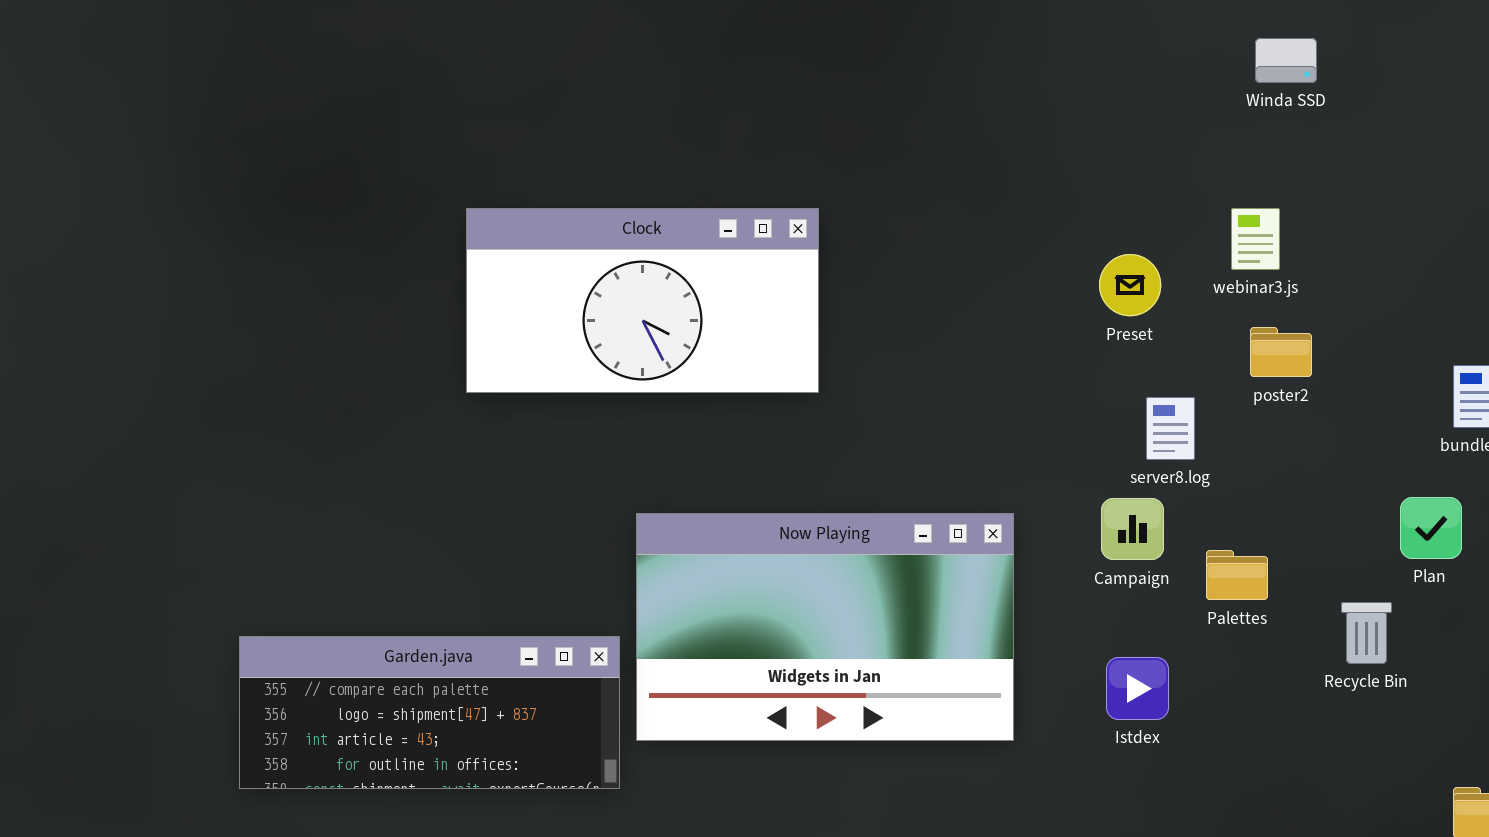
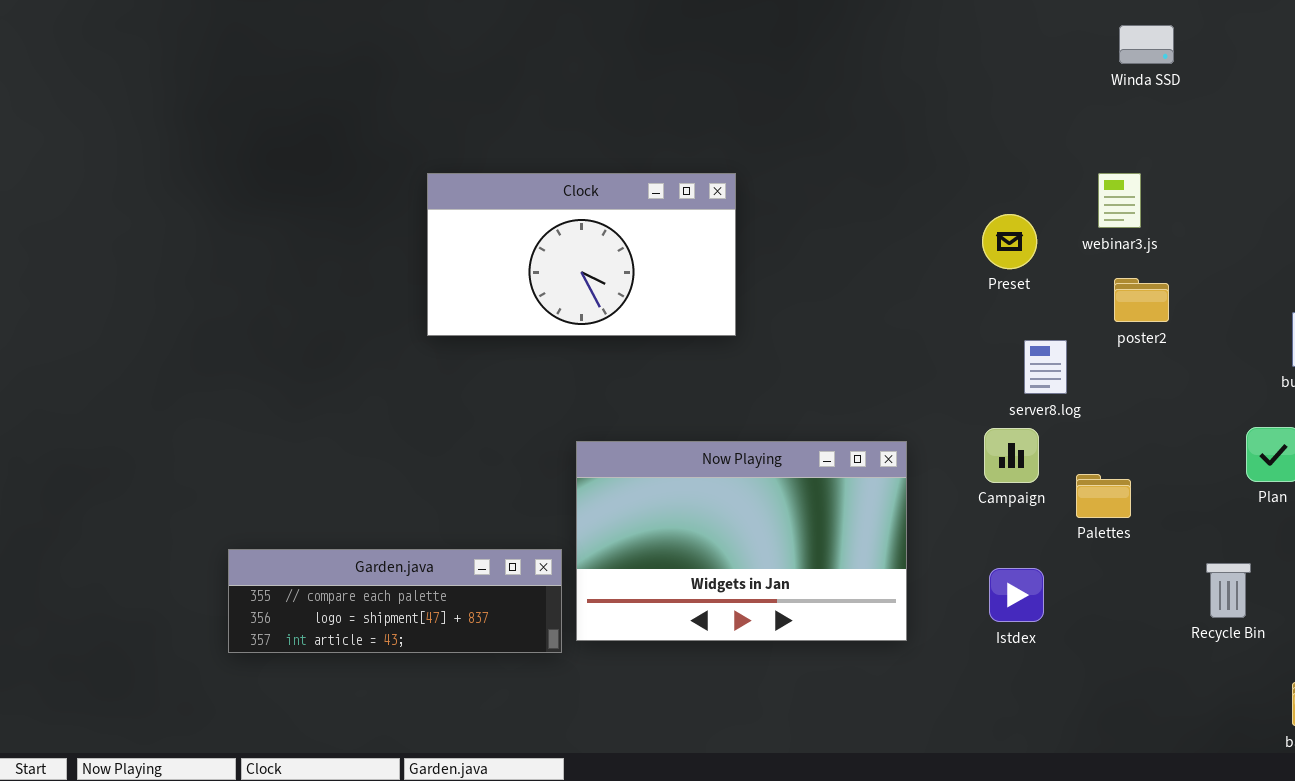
Recycle Bin: [1341,602,1392,664] -> [1206,563,1251,618], moved
Garden.java: [239,636,620,789] -> [228,549,562,653], resized

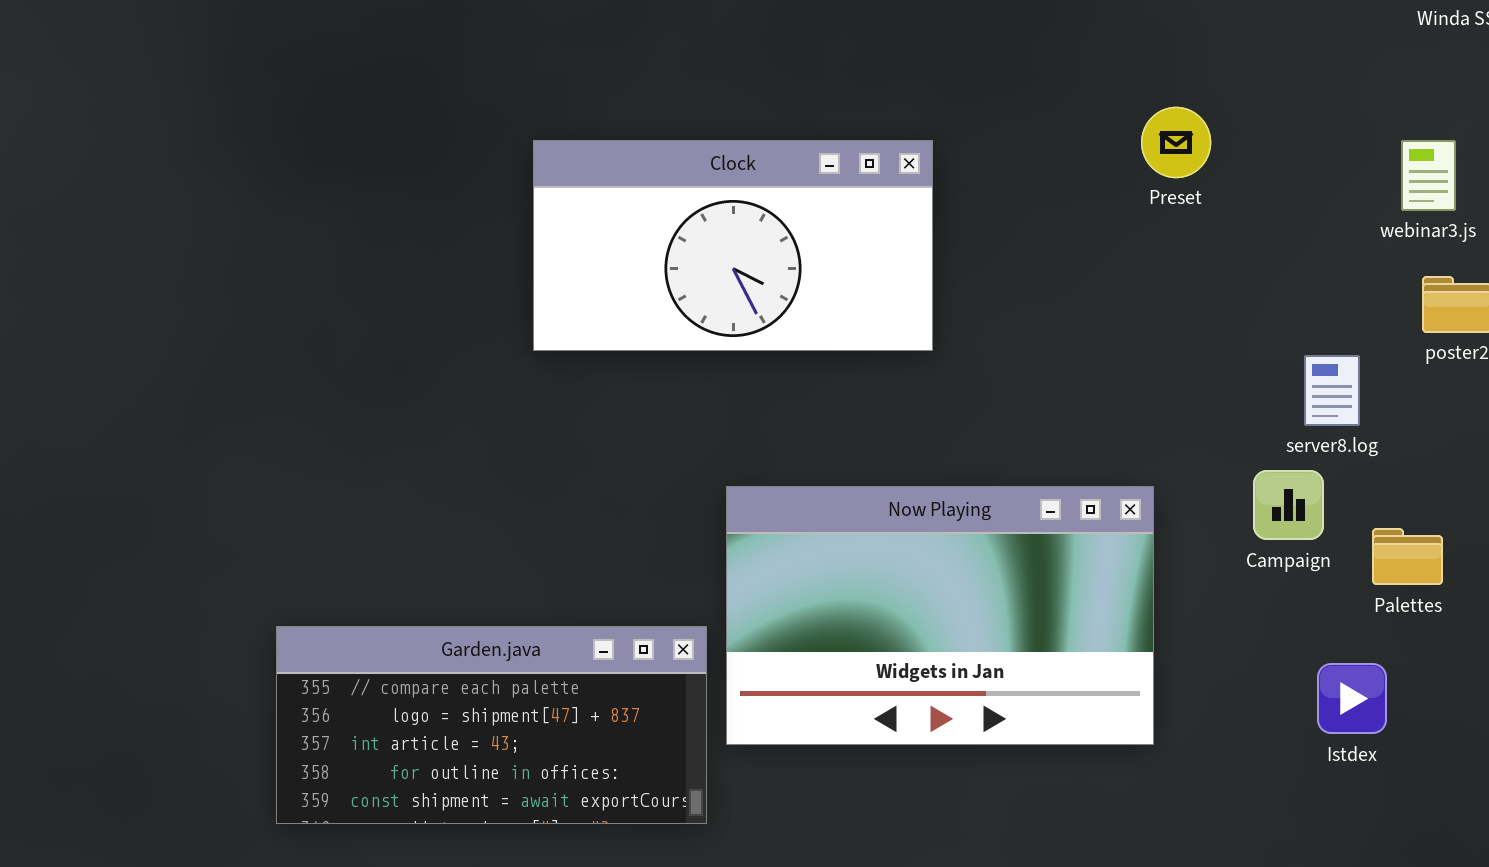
Preset: [982,214,1037,269] -> [1141,107,1211,178], moved
Garden.java: [228,549,562,653] -> [276,626,707,824], resized
Istdex: [989,568,1044,622] -> [1317,663,1387,734], moved

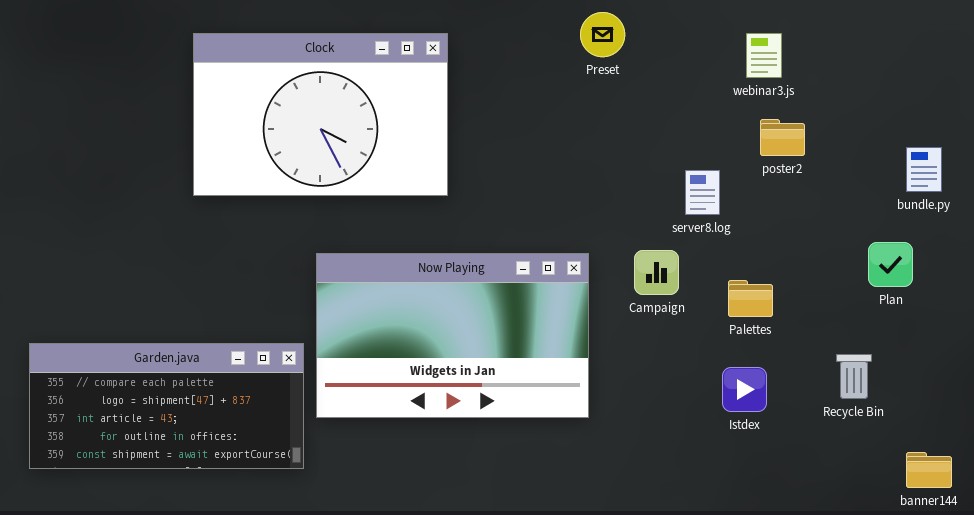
Clock: [533,140,933,351] -> [193,33,448,196], resized
Campaign: [1253,470,1324,540] -> [634,250,679,295], moved
Istdex: [1317,663,1387,734] -> [722,367,767,412], moved

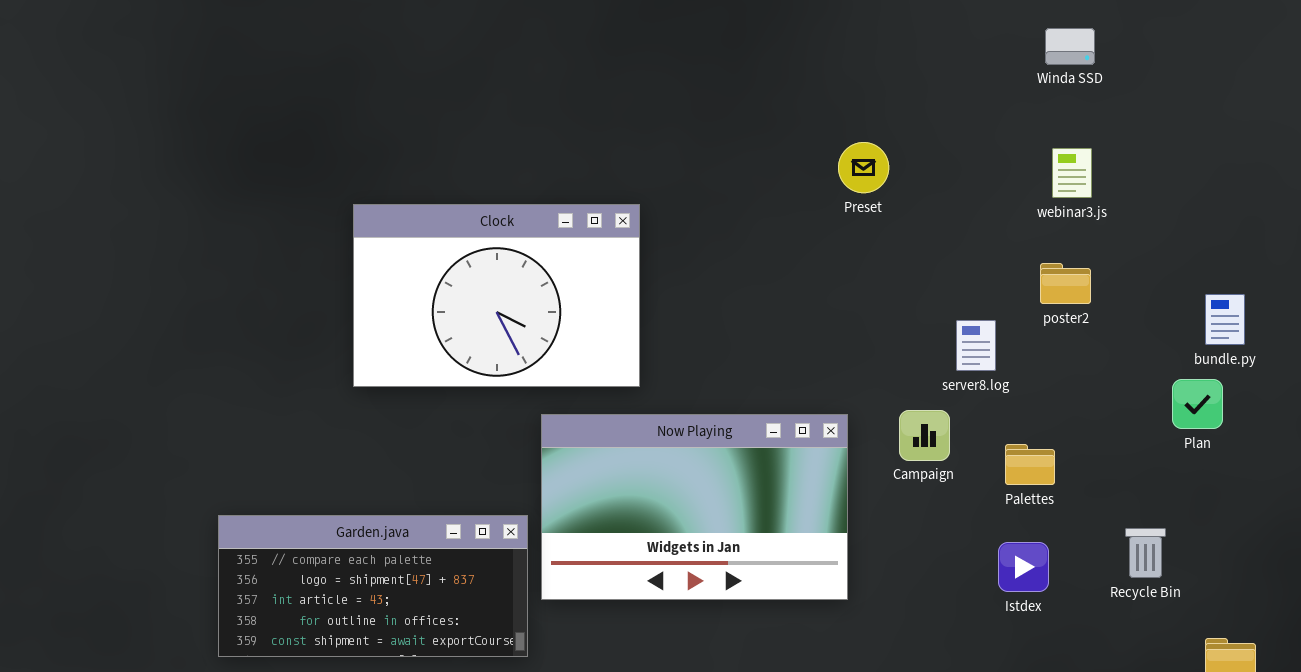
Clock: [193,33,448,196] -> [353,204,640,387], moved
webinar3.js: [746,33,782,78] -> [1052,148,1092,198], moved
Plan: [868,242,913,287] -> [1172,379,1223,429], moved

